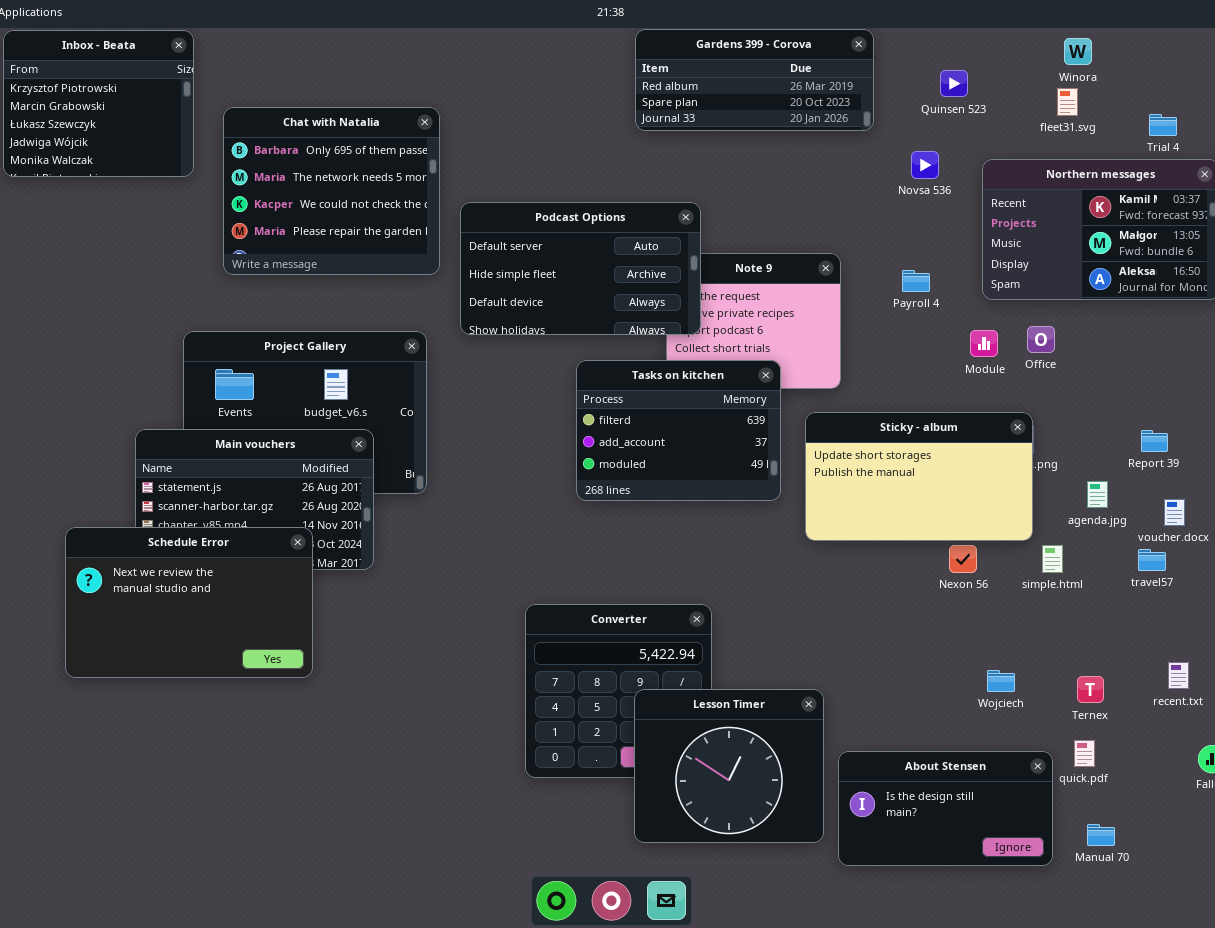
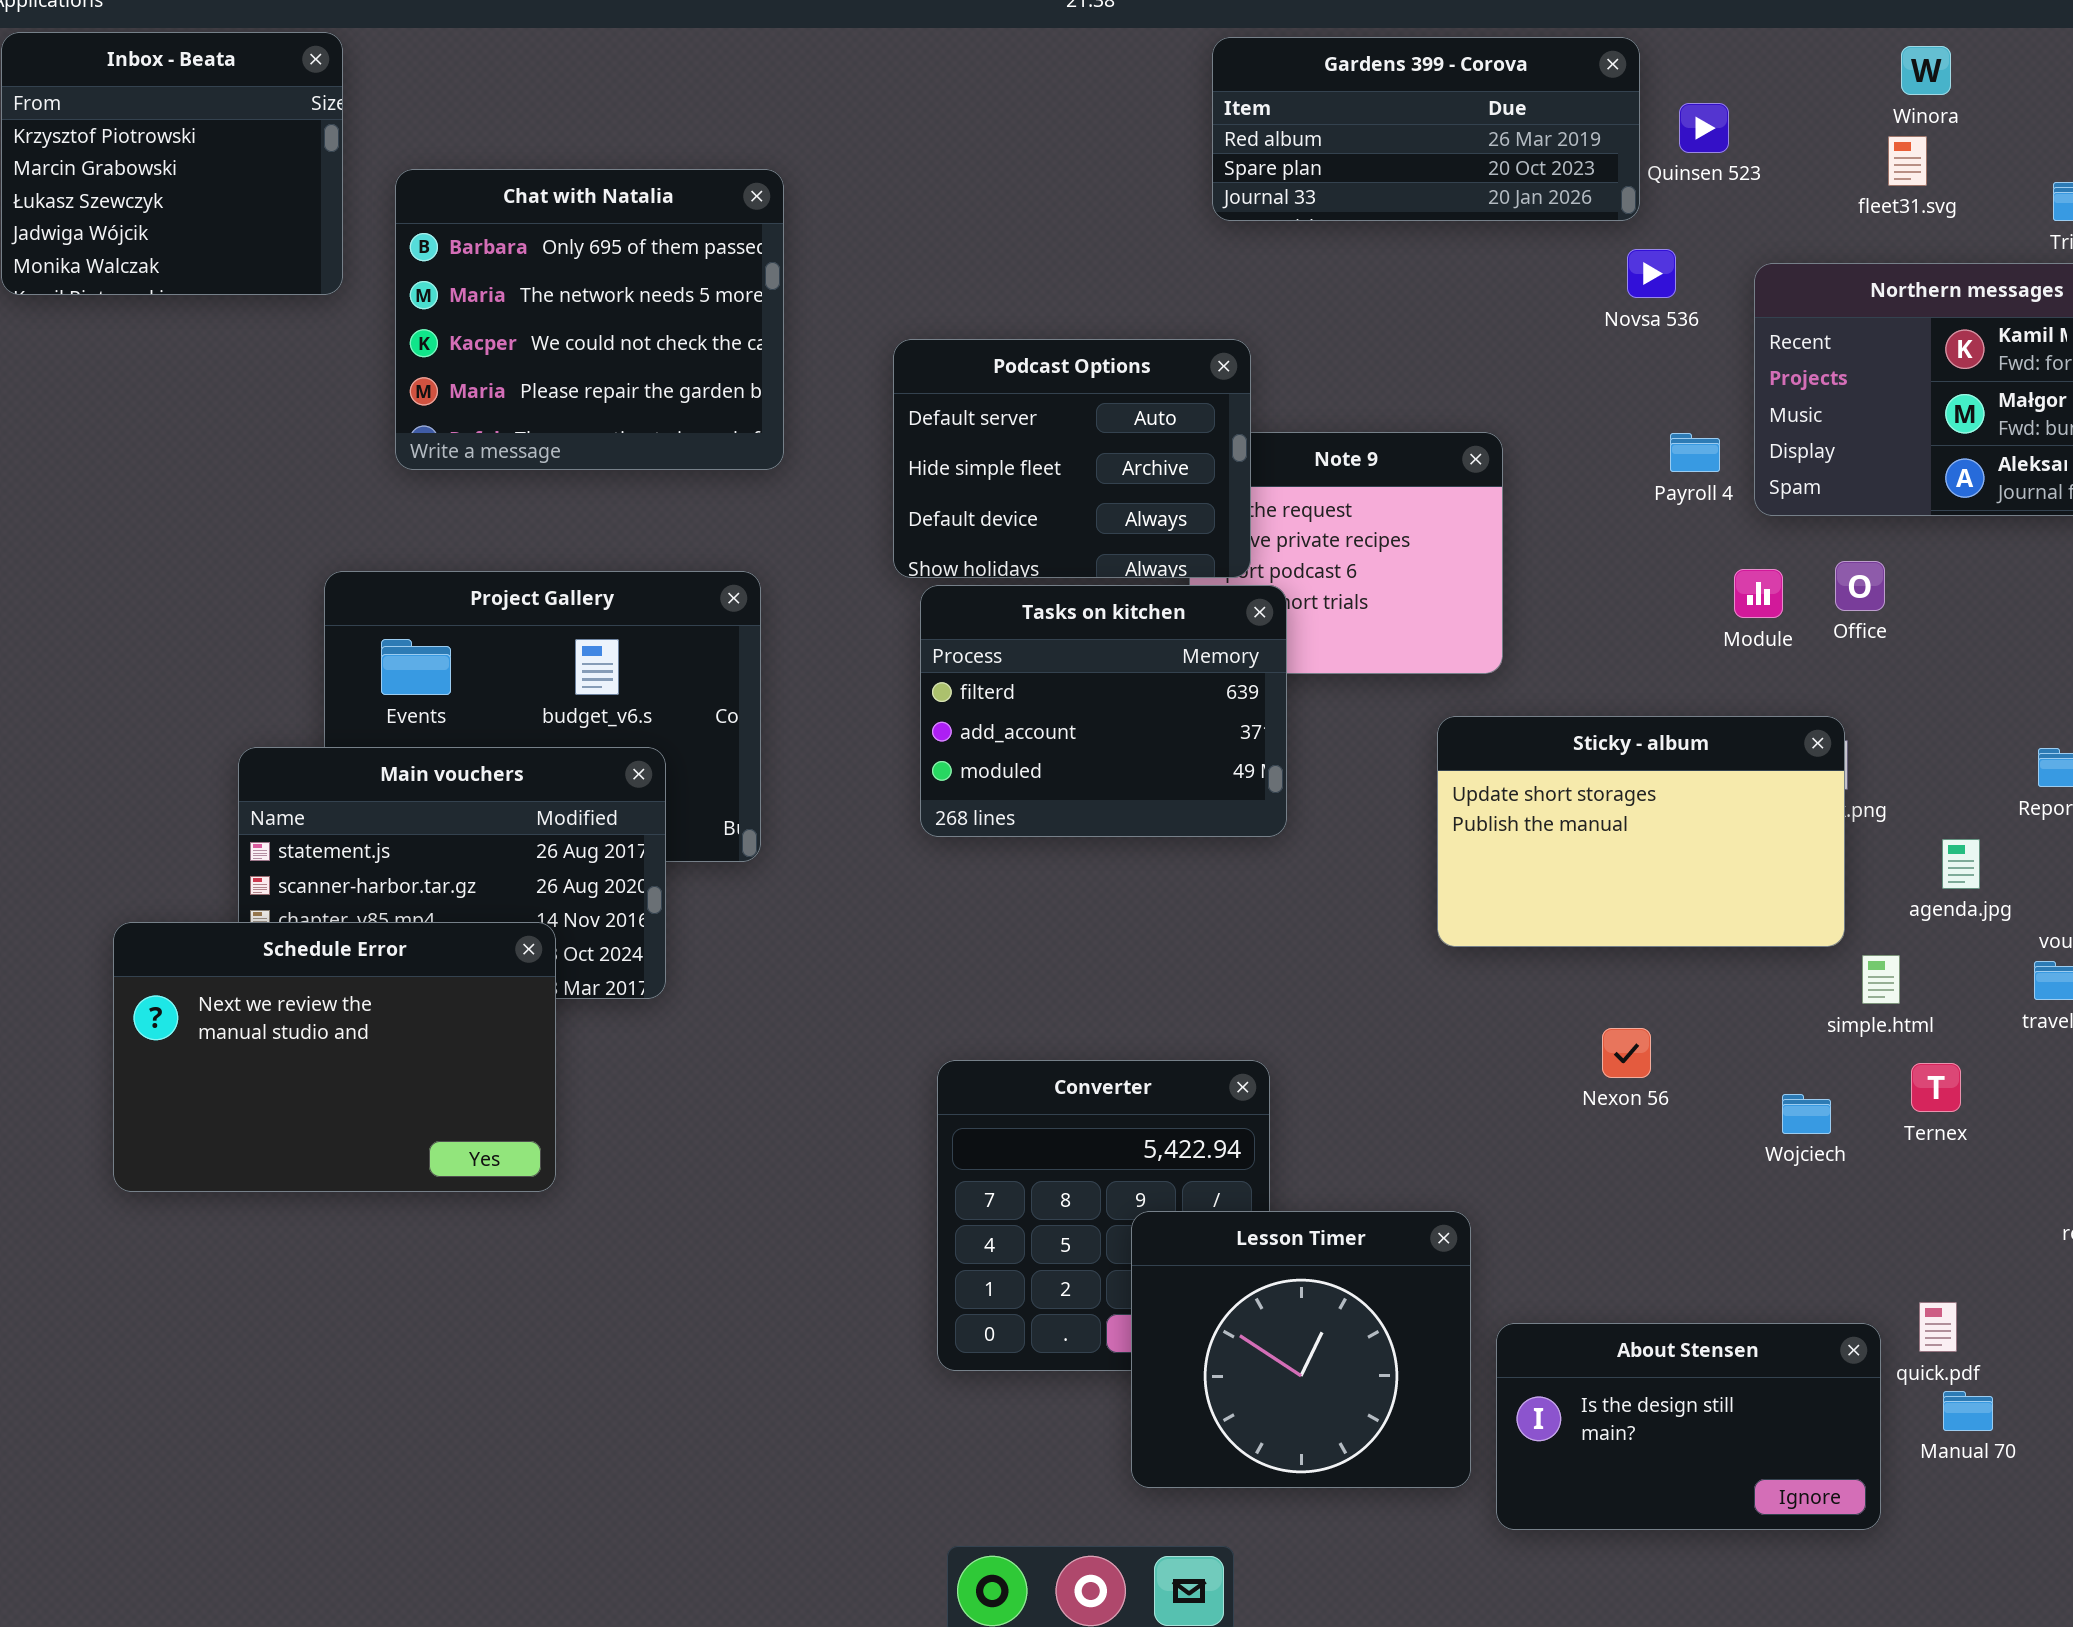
Gardens 399 - Corova: [635,29,874,131] -> [1212,37,1640,221], moved
Podcast Options: [460,202,701,335] -> [893,339,1251,578], resized
Payroll 4: [902,270,930,292] -> [1670,433,1720,472], moved
Tasks on kitchen: [576,360,781,501] -> [920,585,1287,837], moved
Nexon 56: [949,545,977,573] -> [1602,1028,1651,1078], moved
Wojciech: [987,670,1015,692] -> [1782,1094,1831,1134], moved
Ternex: [1077,676,1104,703] -> [1911,1063,1961,1112], moved
Manual 70: [1087,824,1115,846] -> [1943,1391,1993,1431], moved

